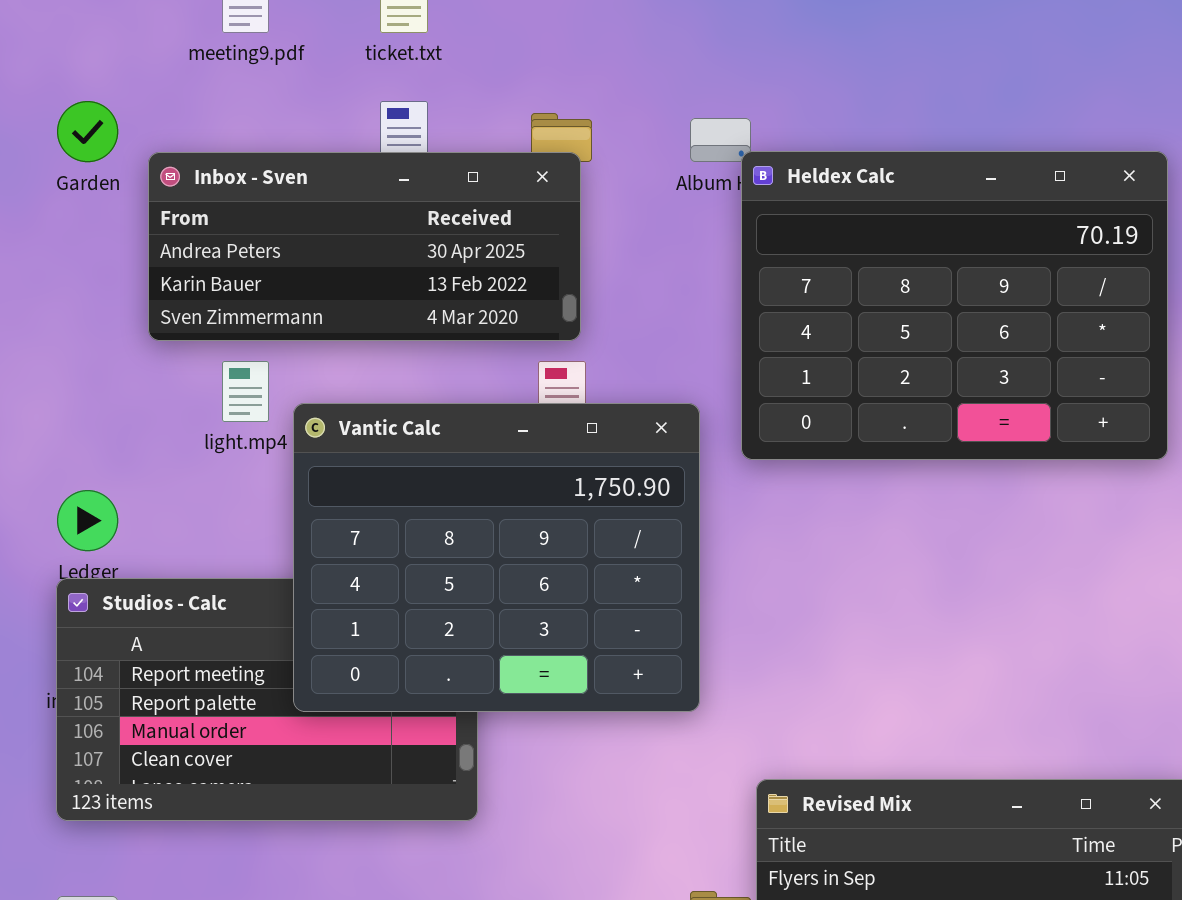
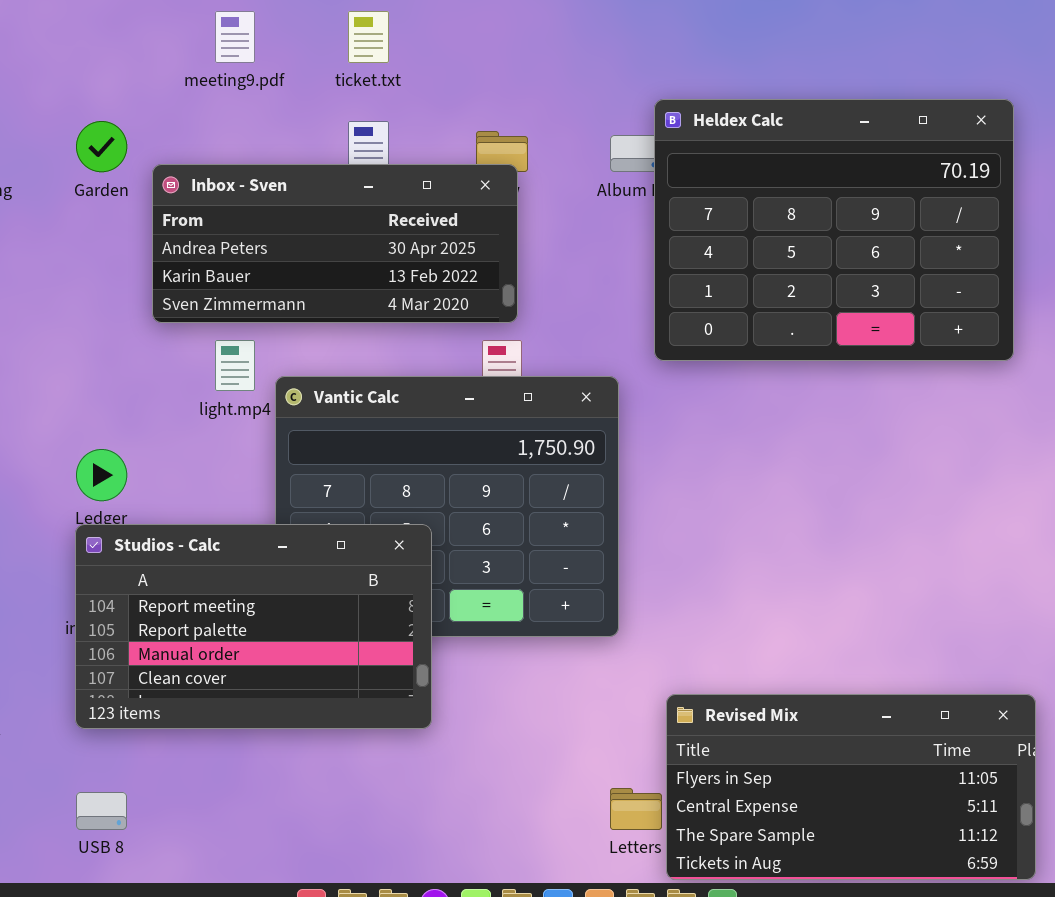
Heldex Calc: [741,151,1168,460] -> [654,99,1014,361], moved
Studios - Calc: [56,578,478,821] -> [75,524,432,729], raised

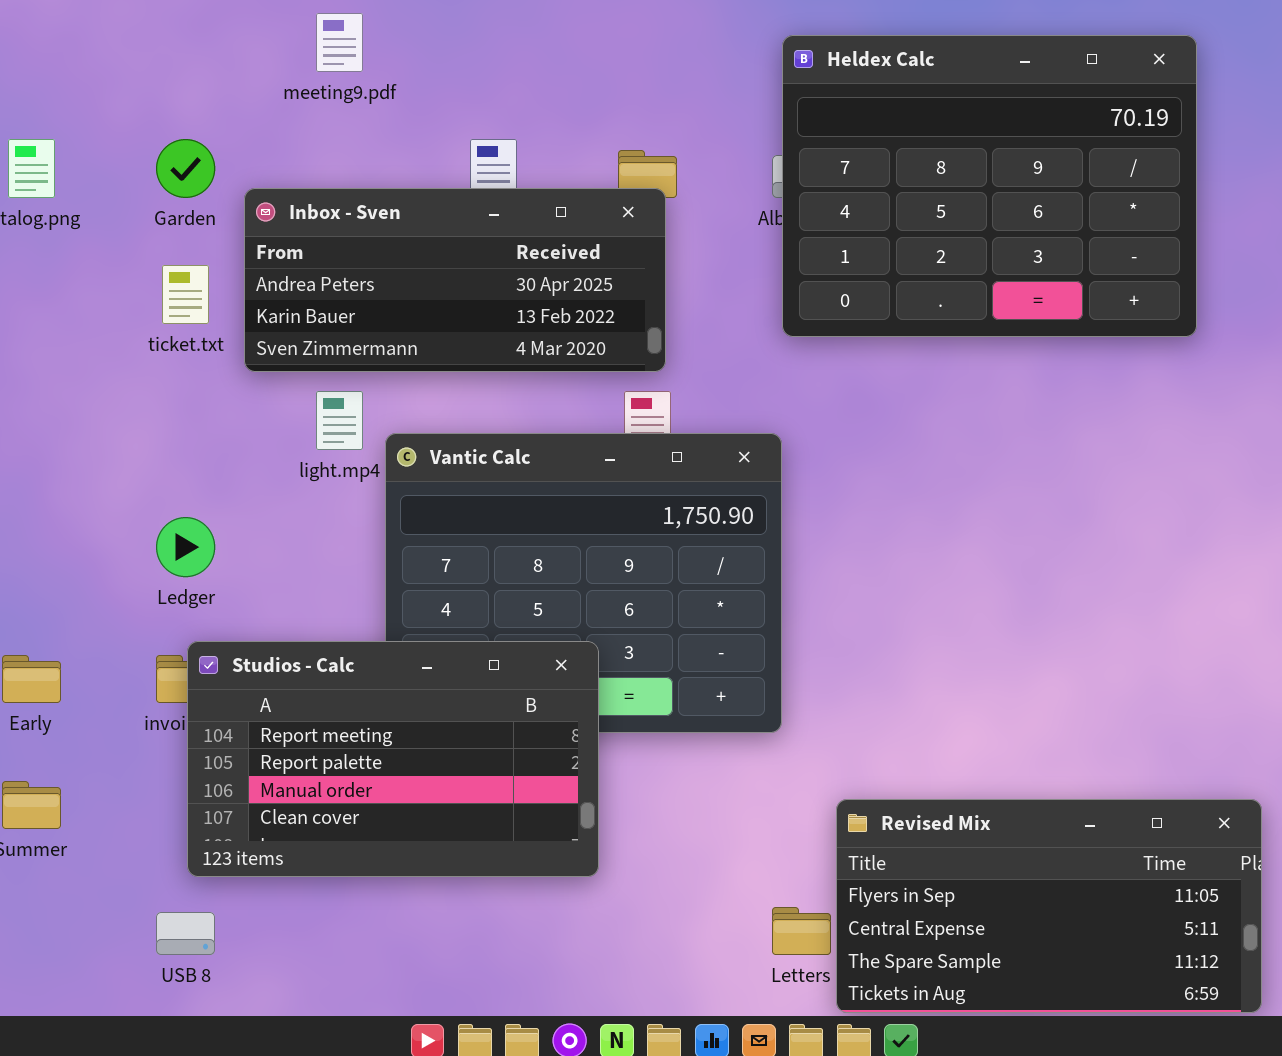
ticket.txt: [348,11,389,63] -> [162,265,209,324], moved
Heldex Calc: [654,99,1014,361] -> [782,35,1197,337], moved
Studios - Calc: [75,524,432,729] -> [187,641,599,877], moved

